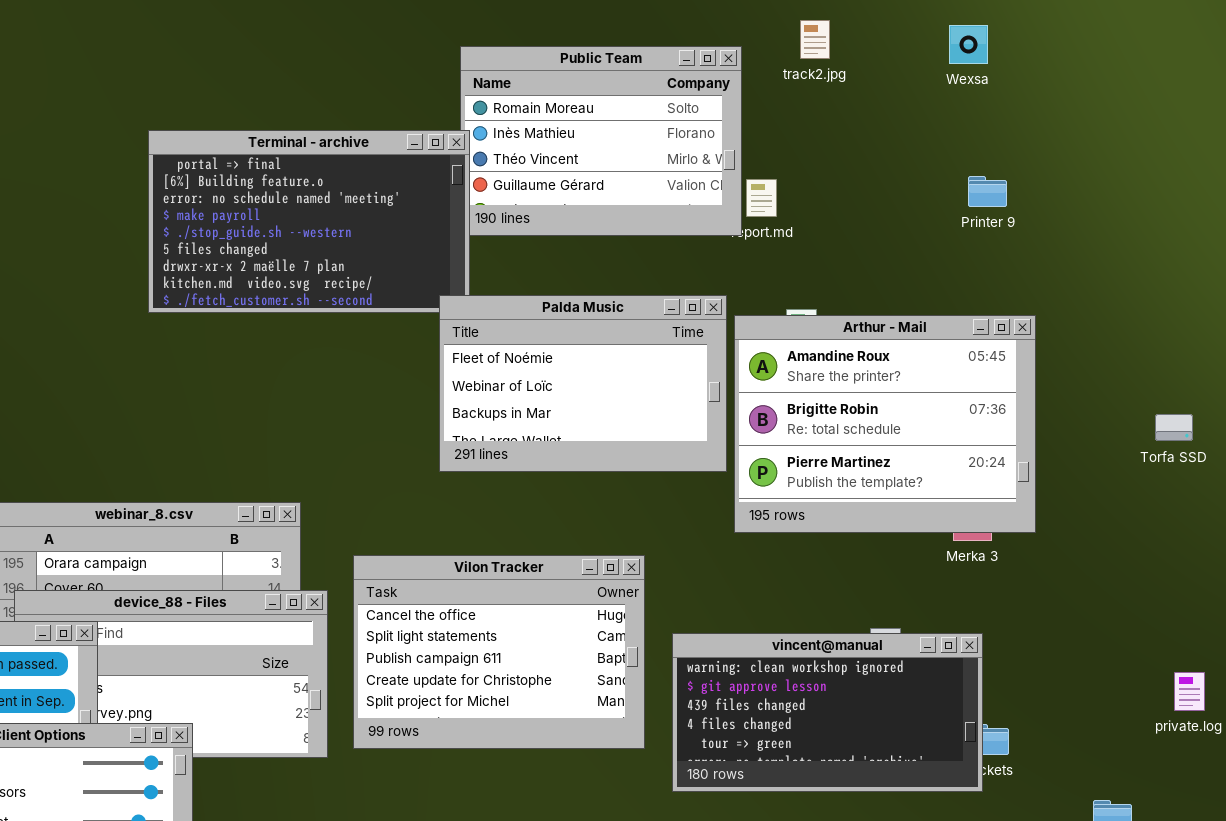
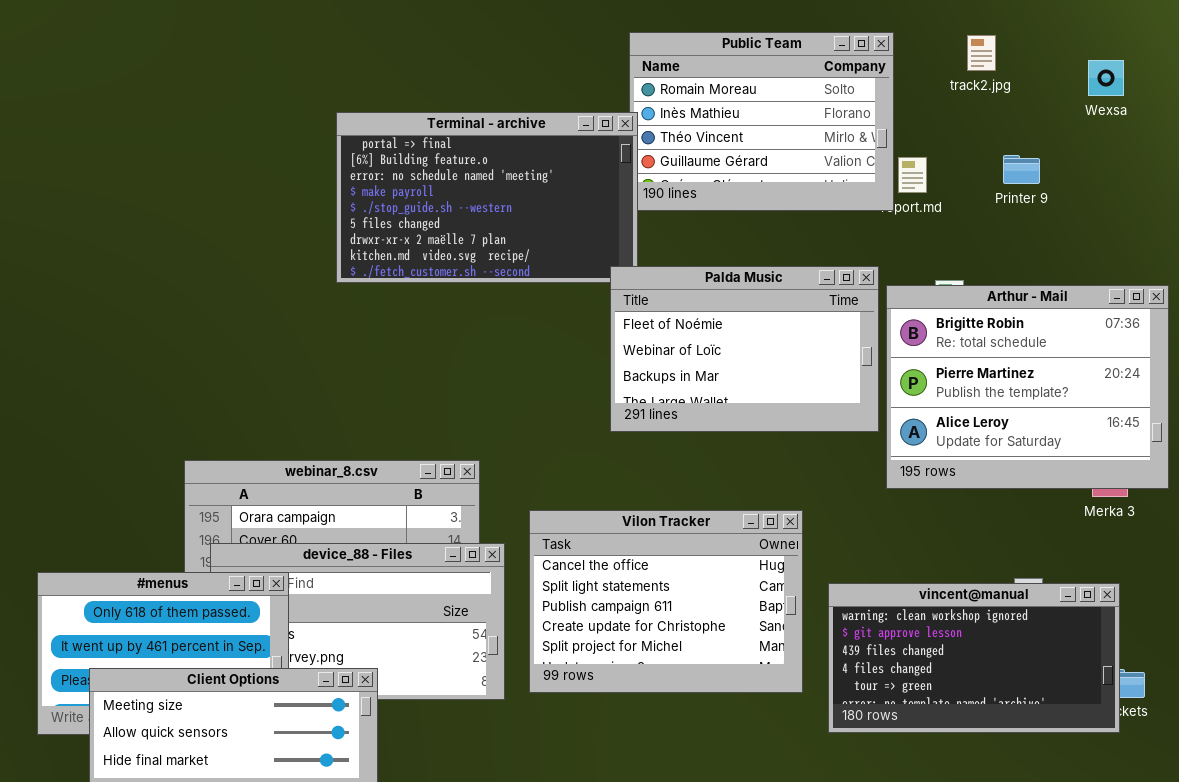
track2.jpg: [800,20,830,59] -> [967,35,996,71], moved
Wexsa: [949,25,988,64] -> [1088,60,1124,96], moved
Printer 9: [968,176,1007,207] -> [1003,155,1040,184], moved
Arthur - Mail: [734,315,1036,533] -> [886,285,1169,489], scrolled down 1 row

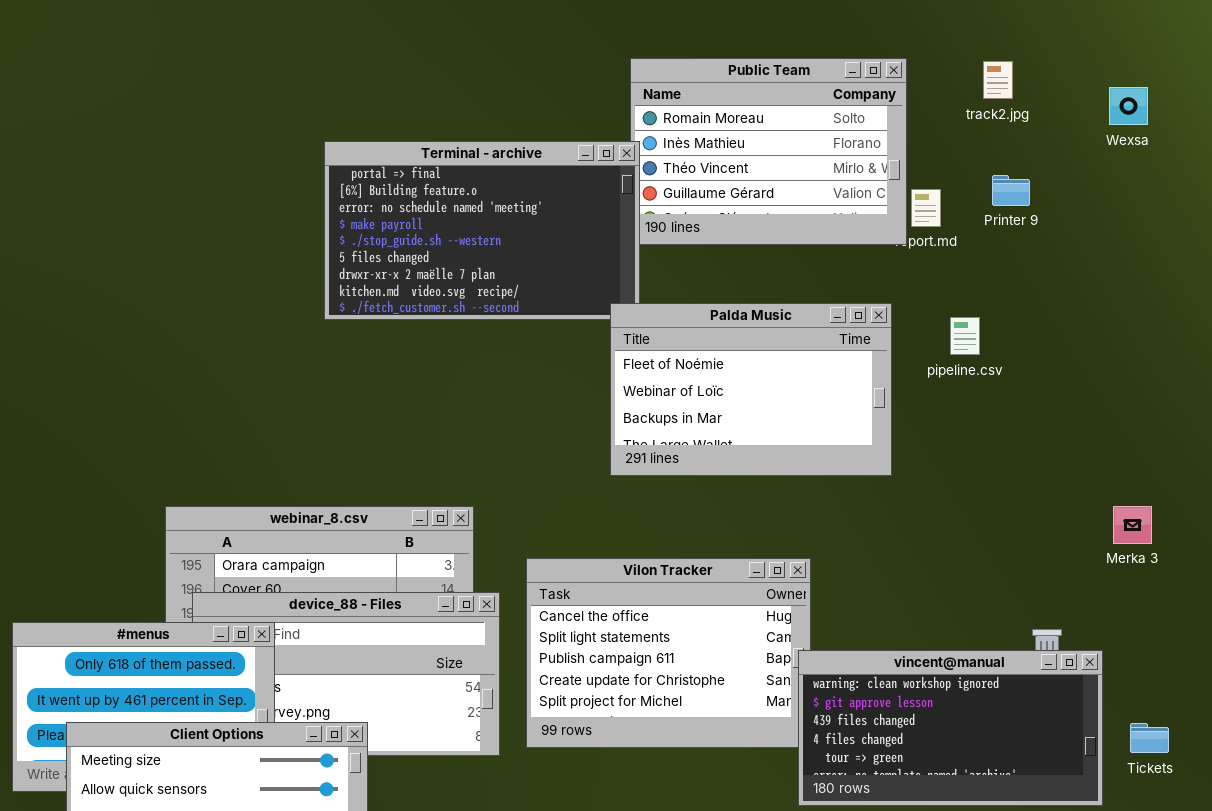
Printer 9: [1003,155,1040,184] -> [992,175,1030,206], moved
Arthur - Mail: [886,285,1169,489] -> none, closed
vincent@manual: [828,583,1120,733] -> [798,650,1103,806], moved

